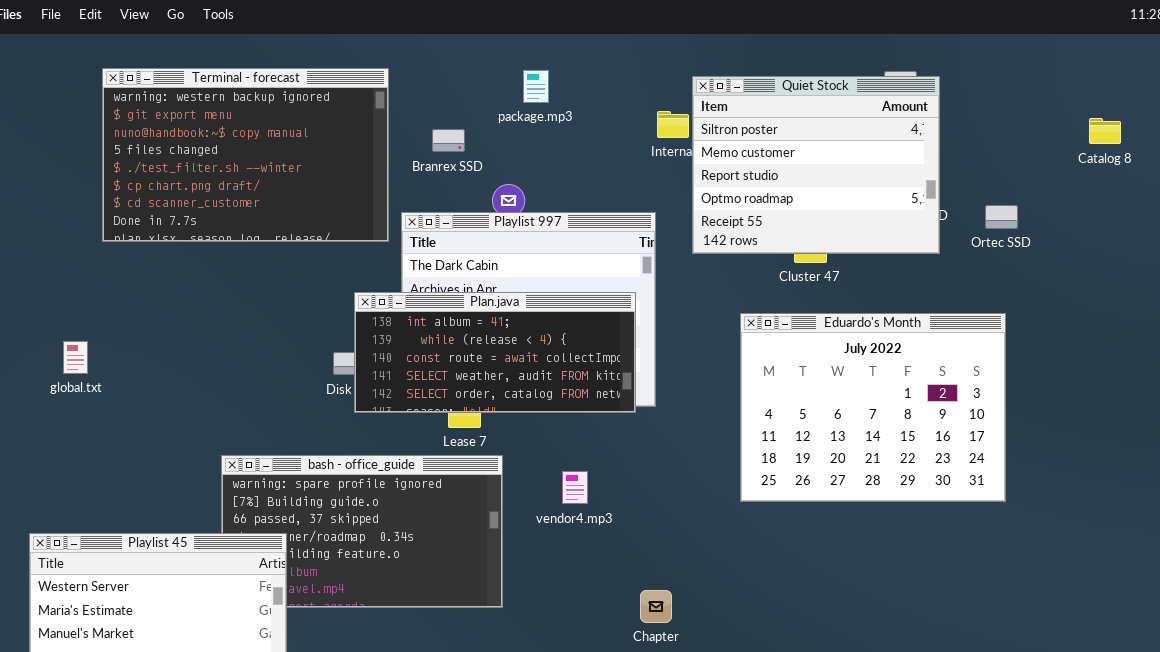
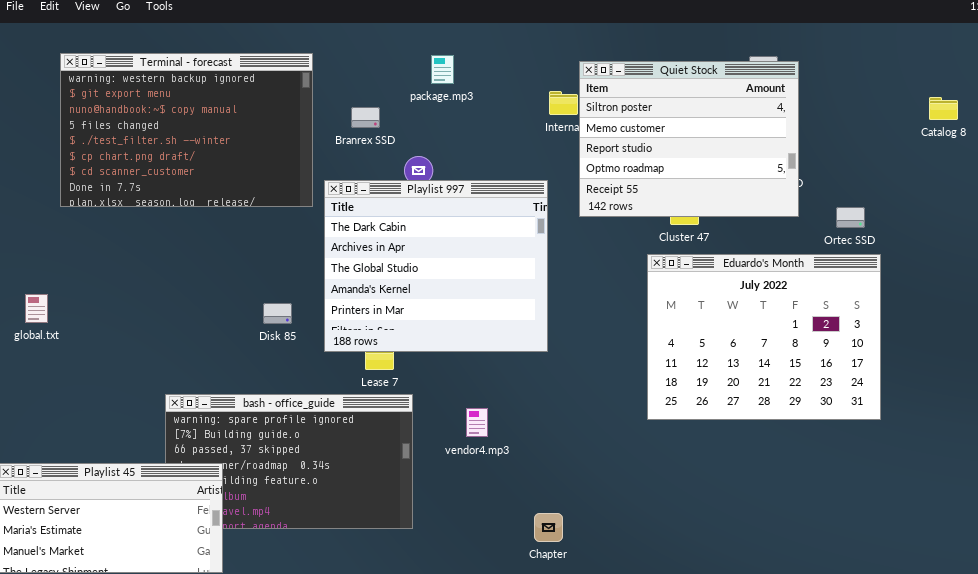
Ortec SSD: [985,205,1018,229] -> [836,207,865,228], moved
Plan.java: [354,292,636,413] -> none, closed
Eduardo's Month: [740,313,1006,502] -> [647,254,881,420], moved

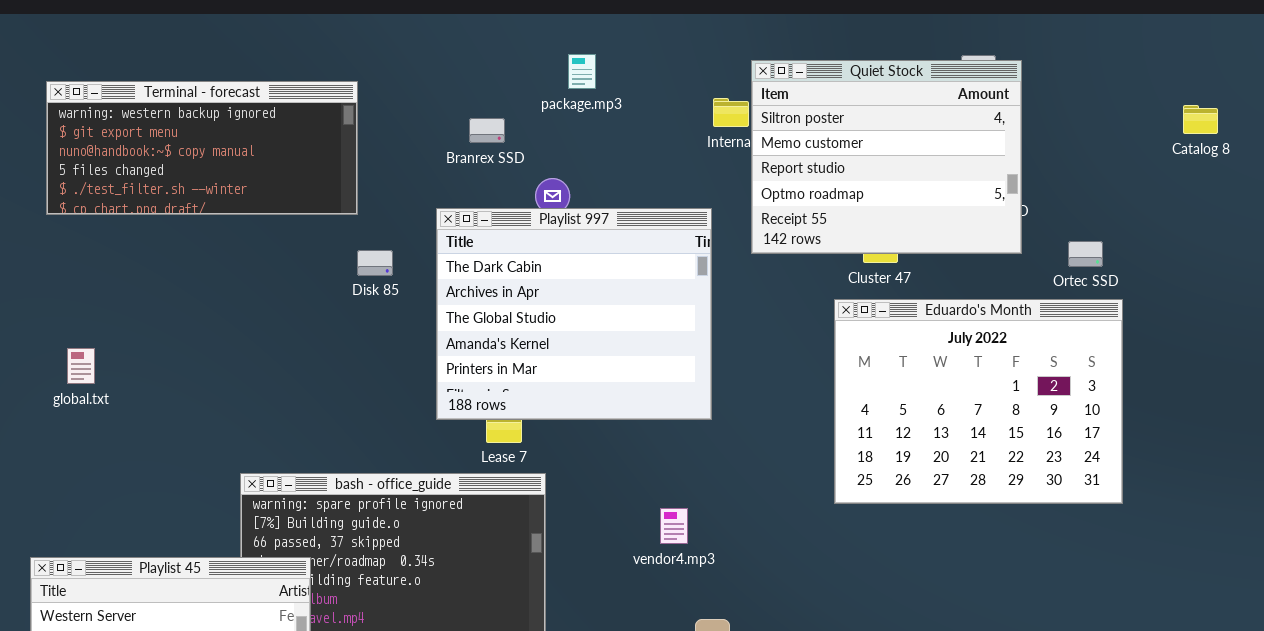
Terminal - forecast: [60,53,313,207] -> [46,81,358,215], moved, resized
Disk 85: [263,303,292,324] -> [357,250,393,276], moved
vendor4.mp3: [466,408,488,437] -> [660,508,688,544], moved

